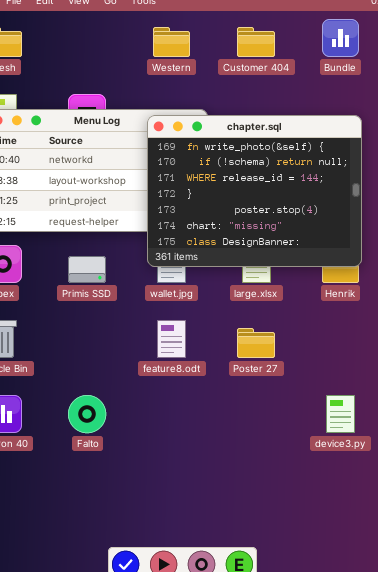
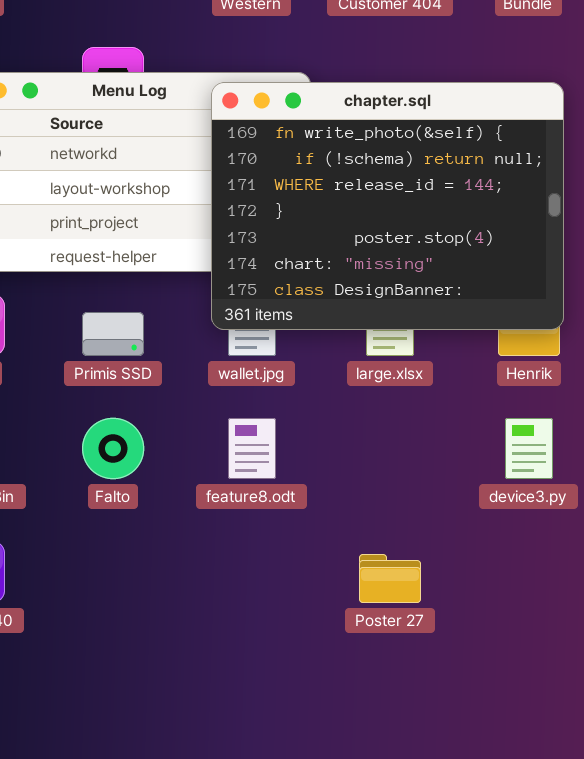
Poster 27: [237,328,275,358] -> [359,554,421,603], moved
Falto: [68,395,106,433] -> [82,418,144,479], moved
device3.py: [326,395,355,433] -> [505,418,553,479], moved

